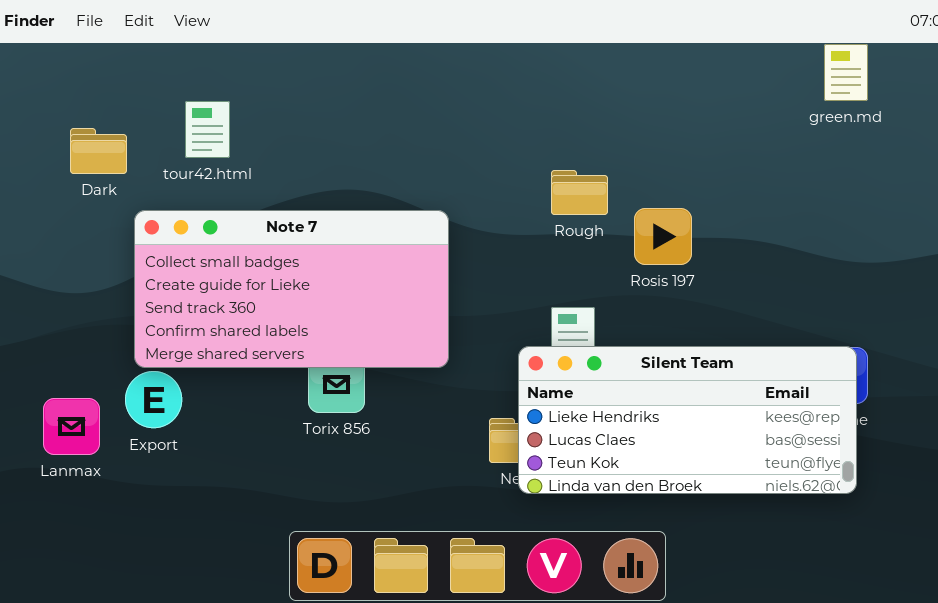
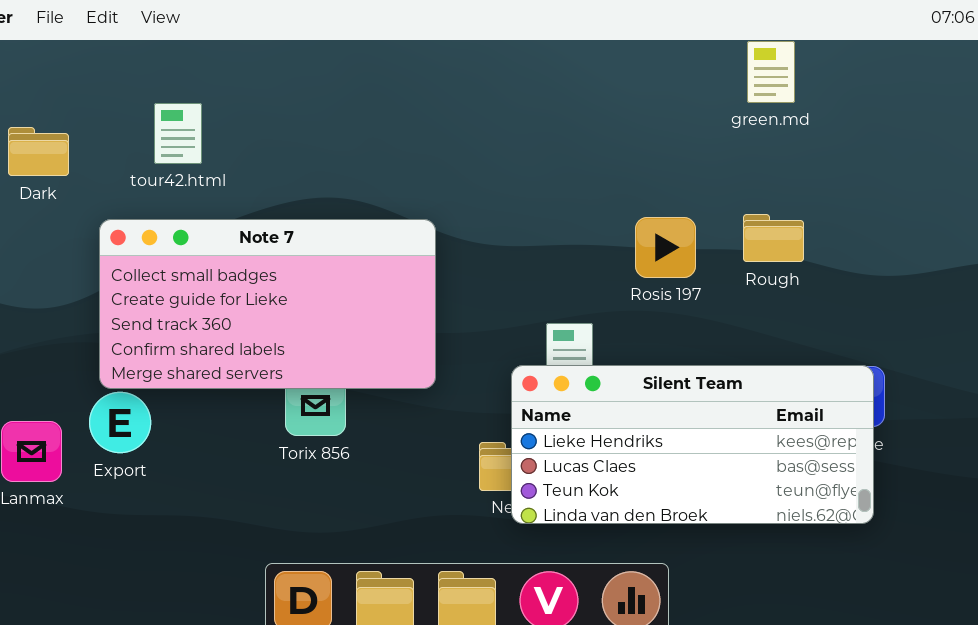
green.md: [824,44,868,101] -> [747,41,795,103], moved
Dark: [70,128,127,174] -> [8,127,69,176], moved
Rough: [551,170,608,215] -> [743,214,804,262], moved

